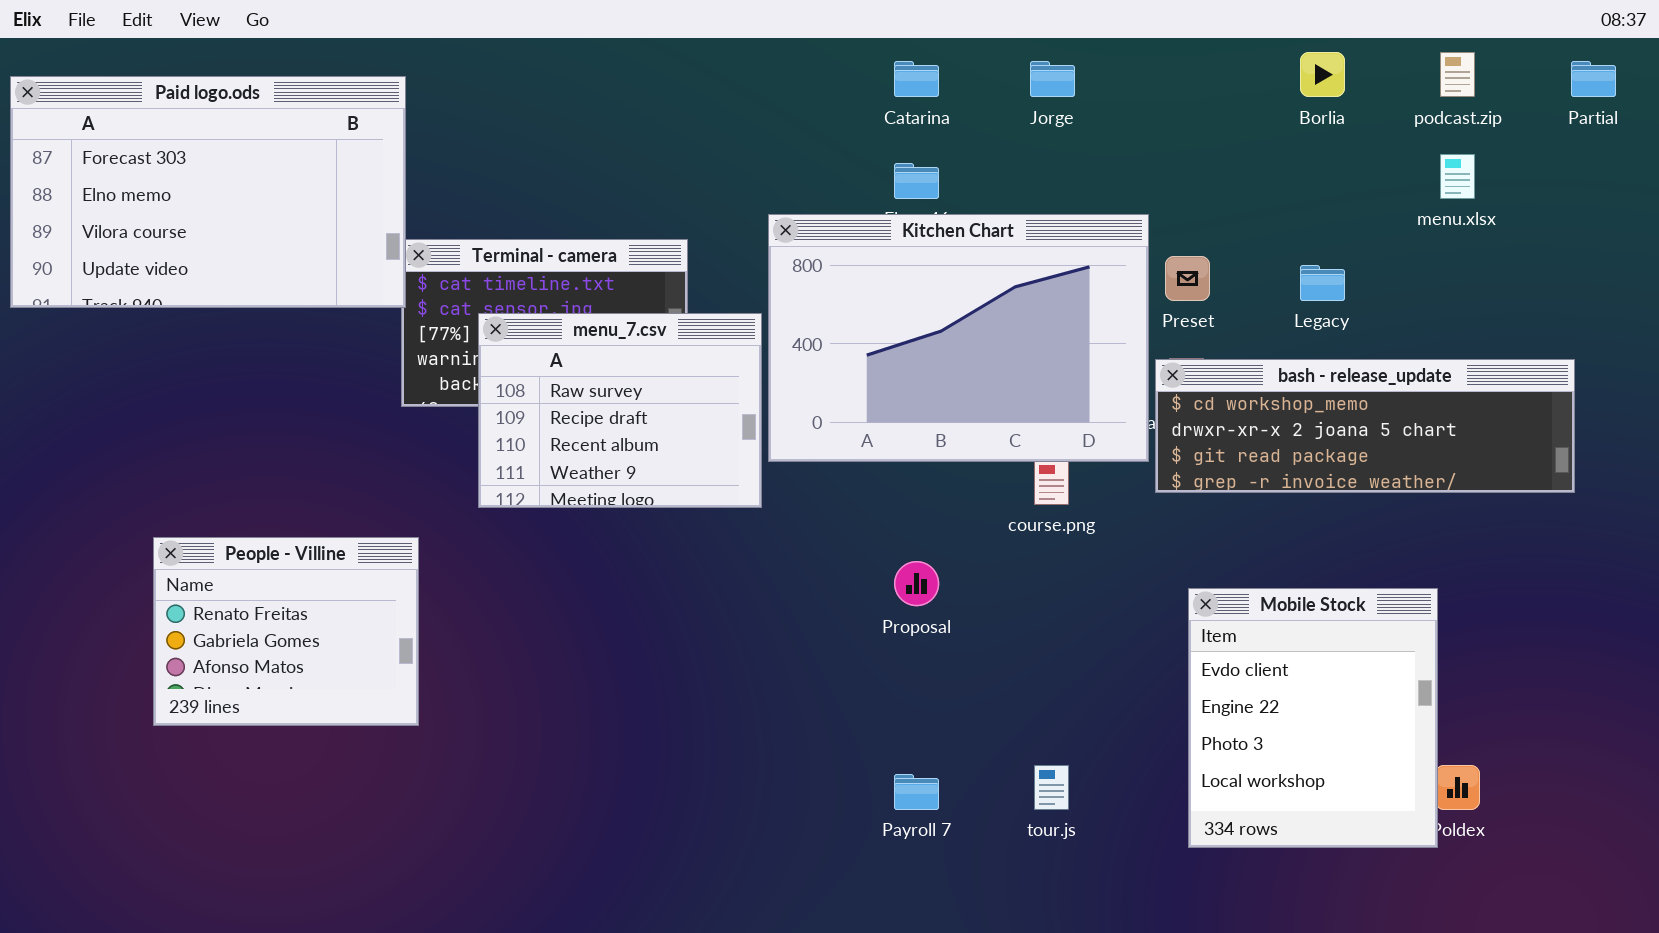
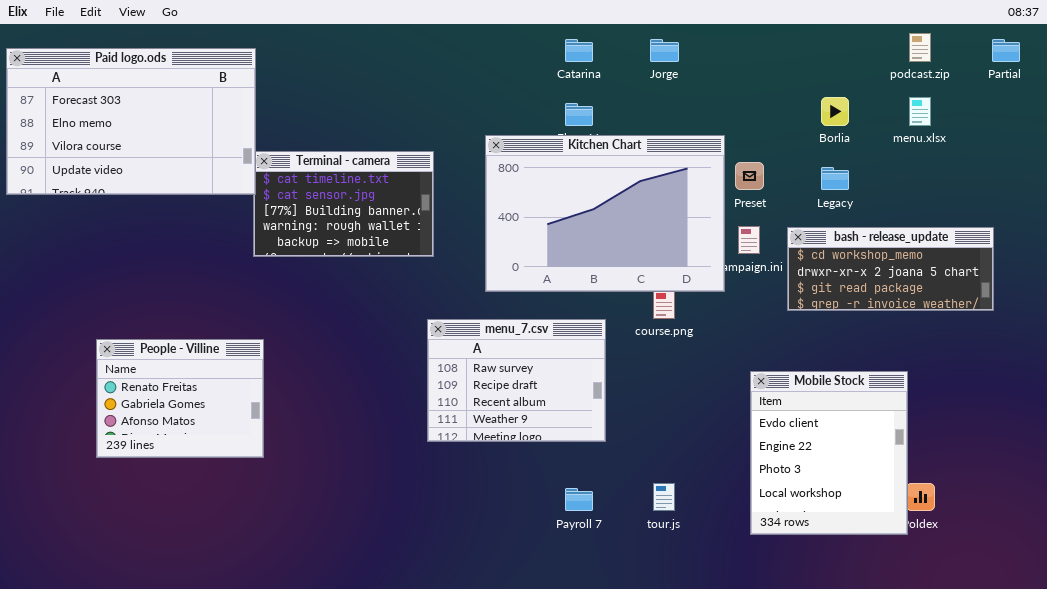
Borlia: [1300,52,1345,97] -> [821,97,849,126], moved
menu_7.csv: [478,313,762,508] -> [427,319,606,442], moved
bash - release_update: [1155,359,1575,493] -> [787,227,994,311], resized

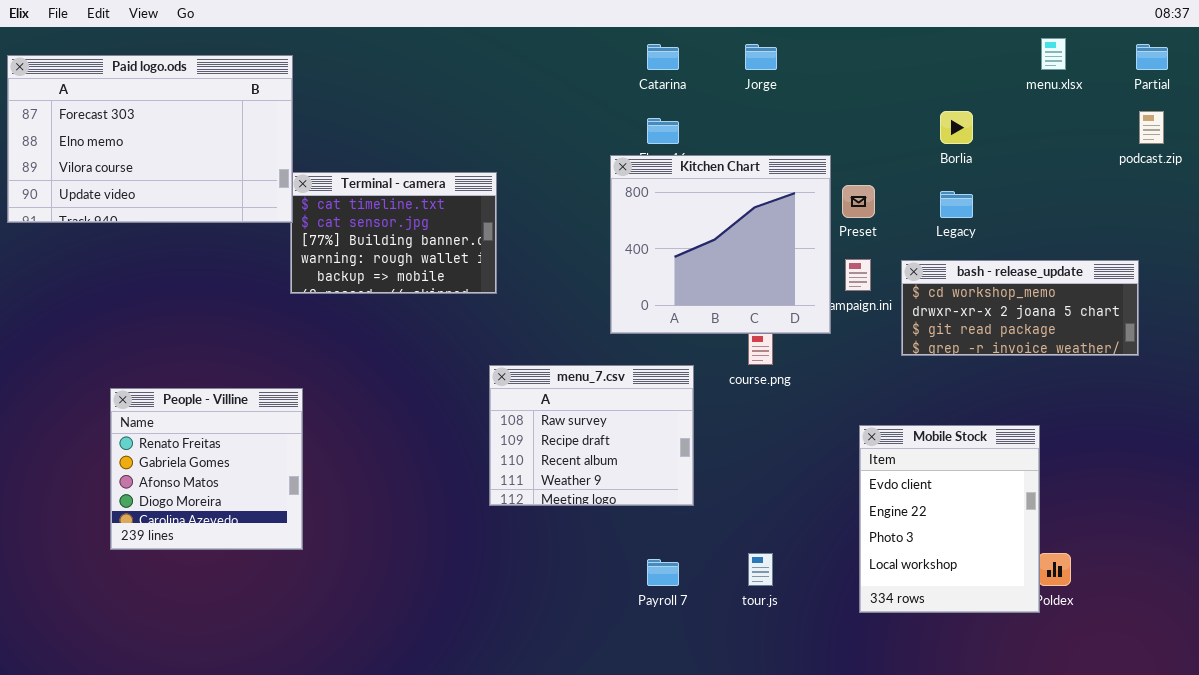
podcast.zip: [909,33,931,62] -> [1139,111,1164,144], moved
menu.xlsx: [909,97,931,126] -> [1041,38,1066,70], moved
Kitchen Chart: [485,135,725,292] -> [610,155,831,334], resized
People - Villine: [96,339,264,458] -> [110,388,303,550], resized

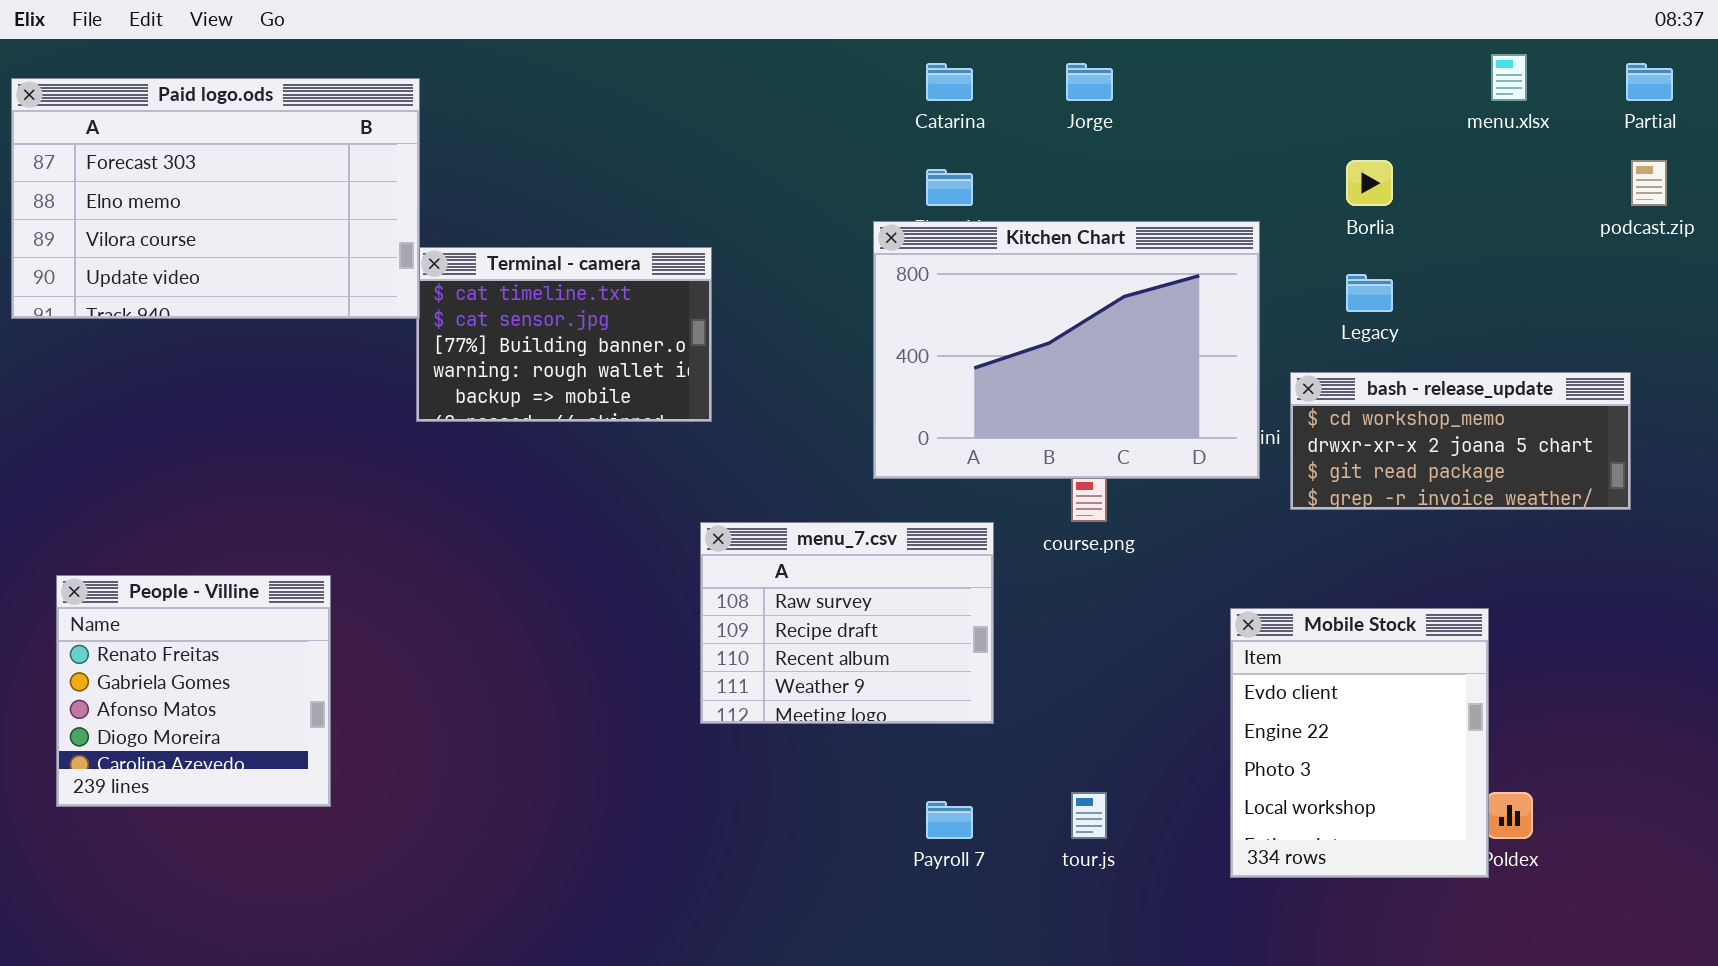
Kitchen Chart: [610,155,831,334] -> [873,221,1260,479], resized
People - Villine: [110,388,303,550] -> [56,575,331,807], moved

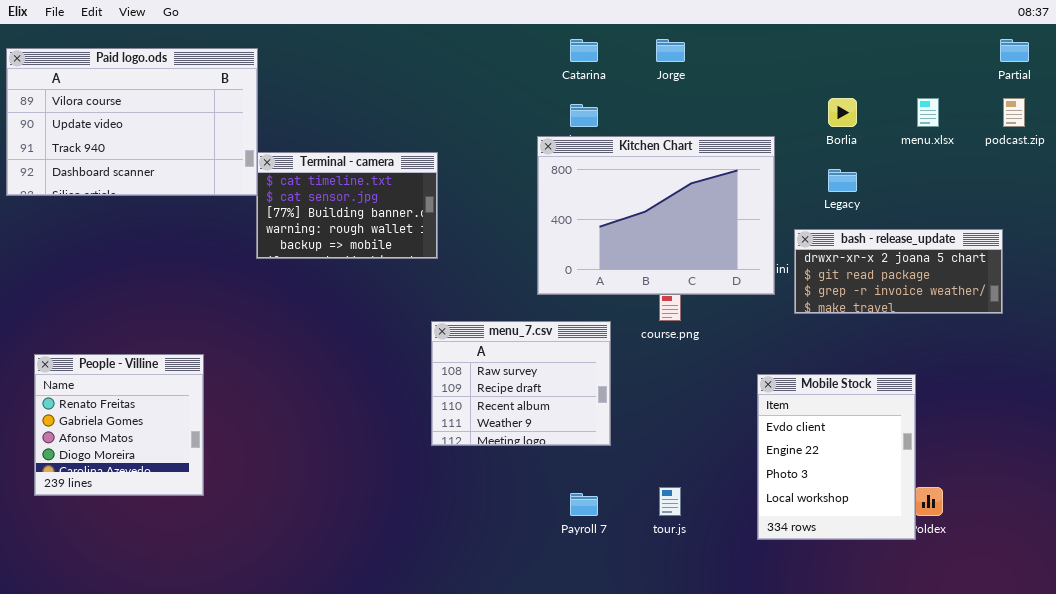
menu.xlsx: [1491,54,1527,101] -> [917,98,939,127], moved
Paid logo.ods: [11,78,420,319] -> [6,48,258,196], scrolled down 2 rows
bash - release_update: [1290,372,1631,510] -> [794,229,1003,314], scrolled down 1 row

